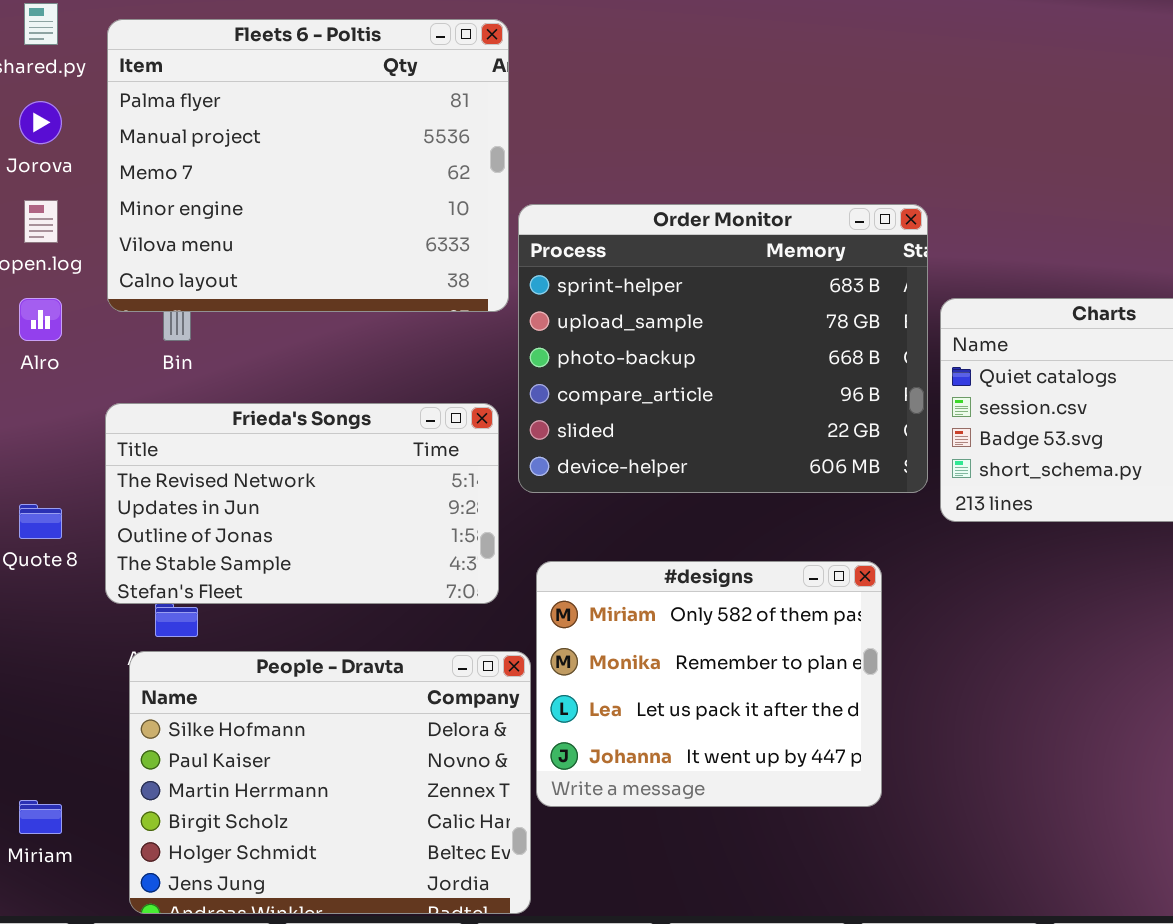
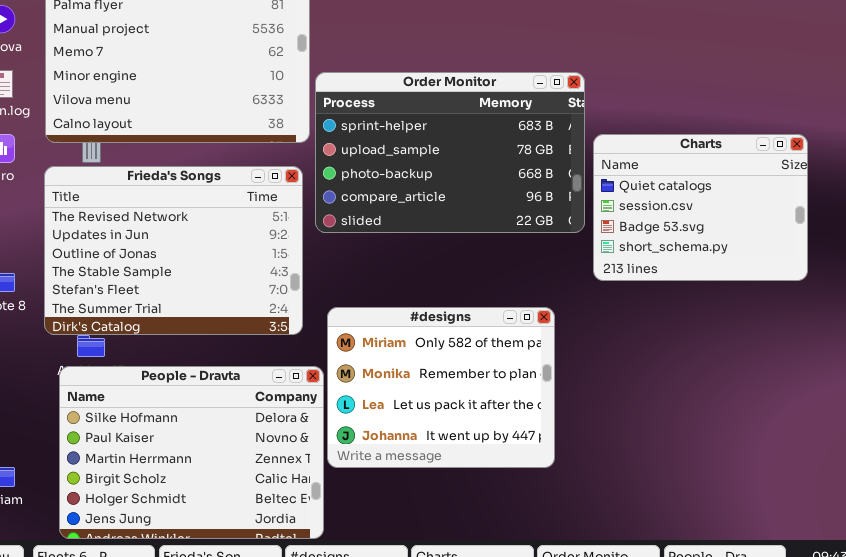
Order Monitor: [518,204,928,493] -> [315,72,585,233], resized
Frieda's Songs: [105,403,499,604] -> [44,166,303,335], resized

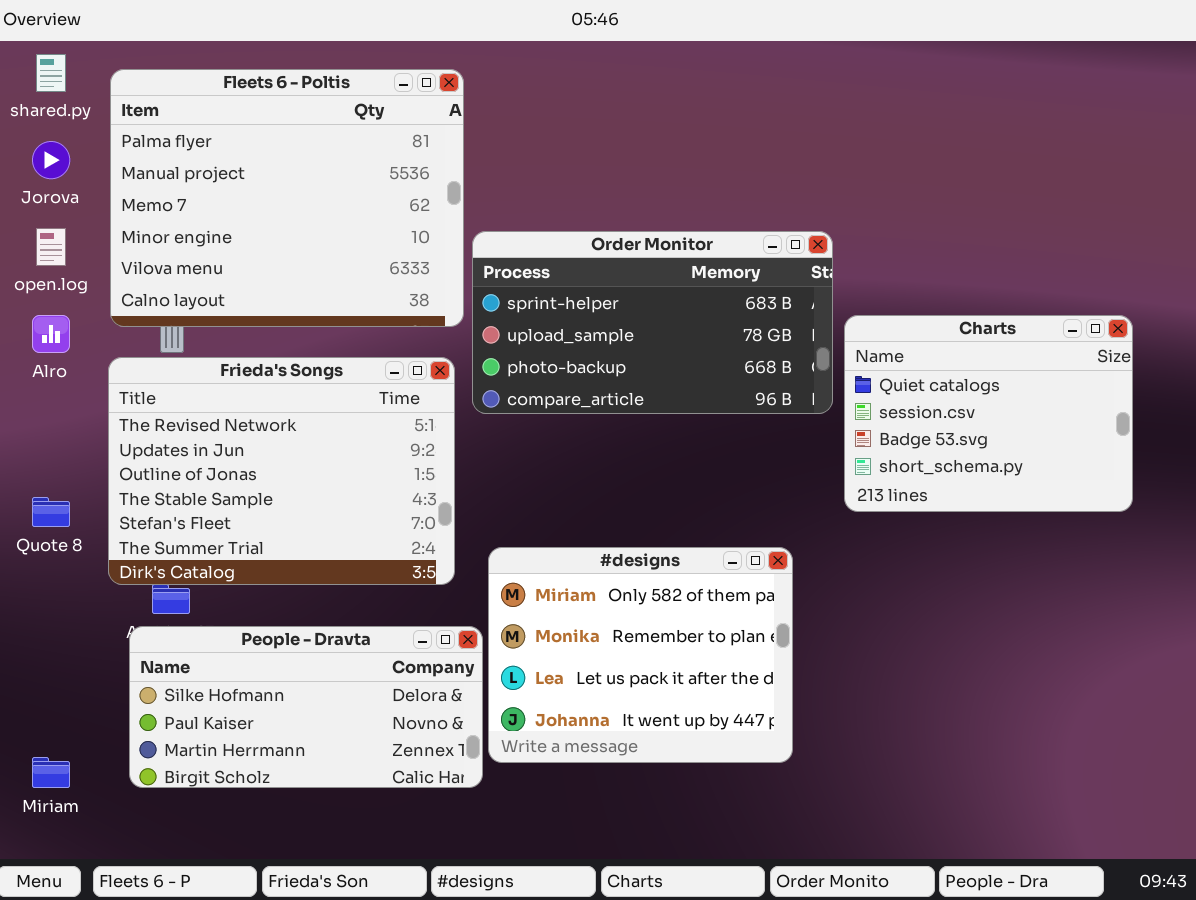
Order Monitor: [315,72,585,233] -> [472,231,833,414], resized
People - Dravta: [59,366,324,539] -> [129,626,483,788], resized

